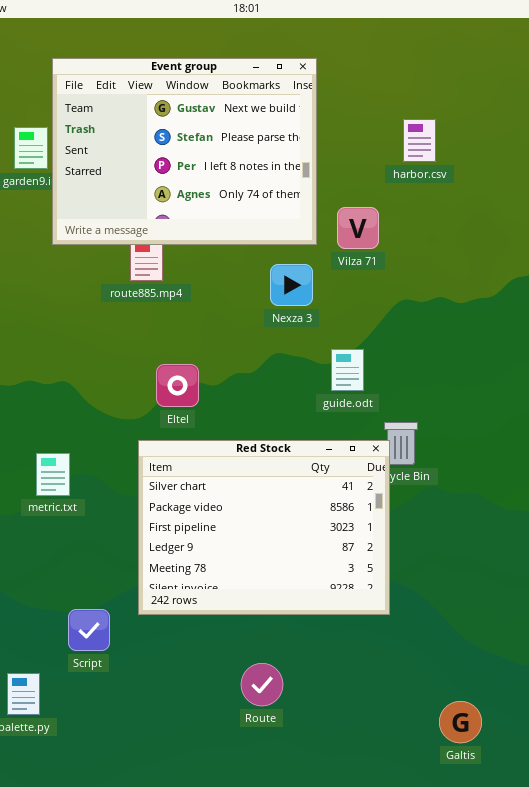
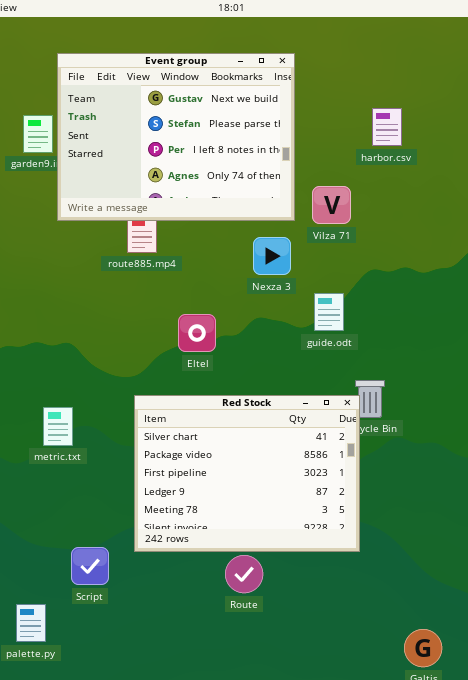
guide.odt: [331,349,364,391] -> [314,293,344,331], moved
Eltel: [156,364,199,407] -> [178,314,216,352], moved
Route: [241,663,283,706] -> [225,555,263,593], moved

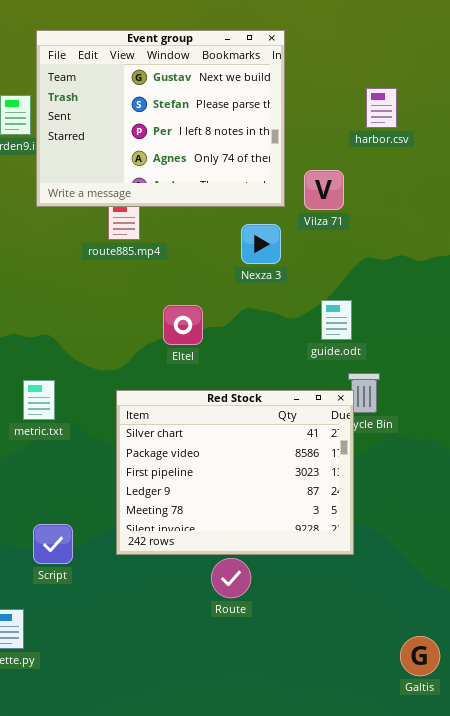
guide.odt: [314,293,344,331] -> [321,300,352,340], moved
metric.txt: [43,407,73,446] -> [23,380,55,420], moved
Script: [71,547,109,585] -> [33,524,73,564], moved

